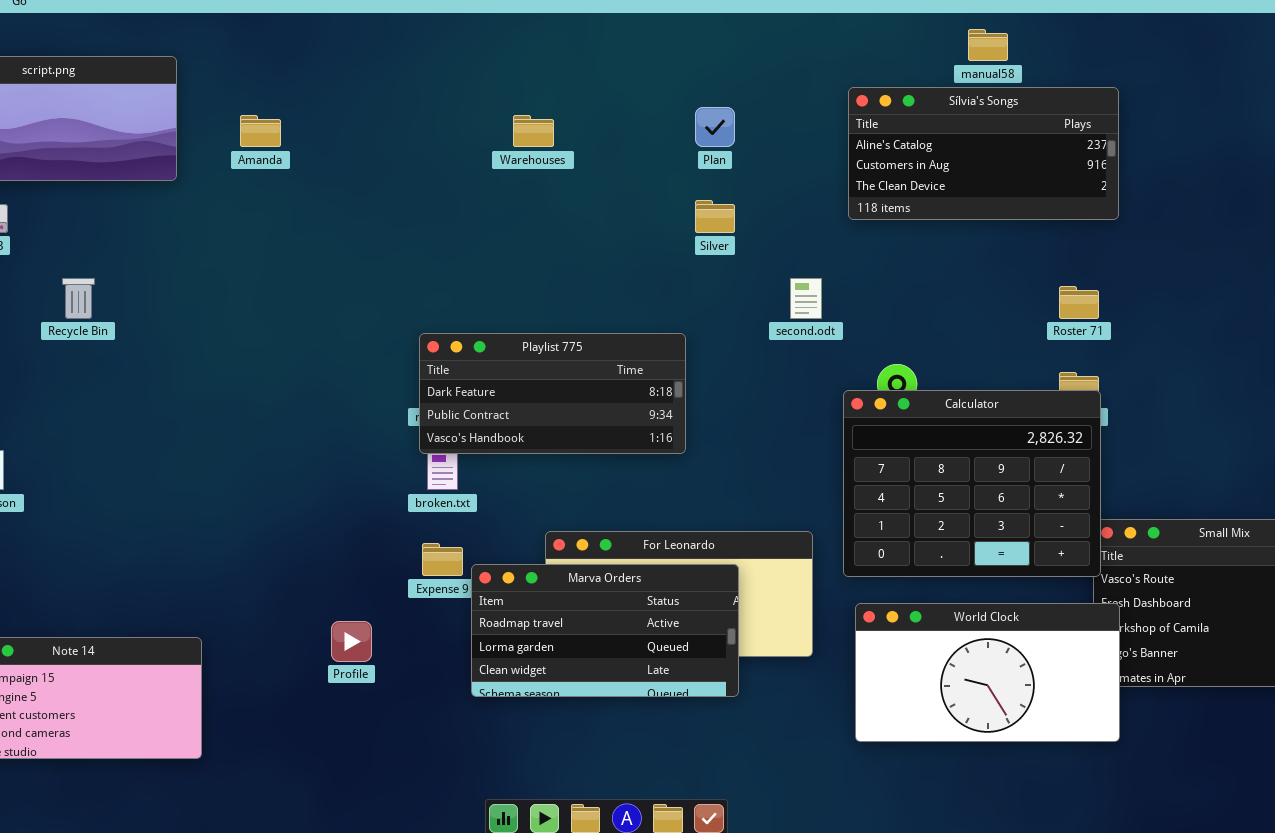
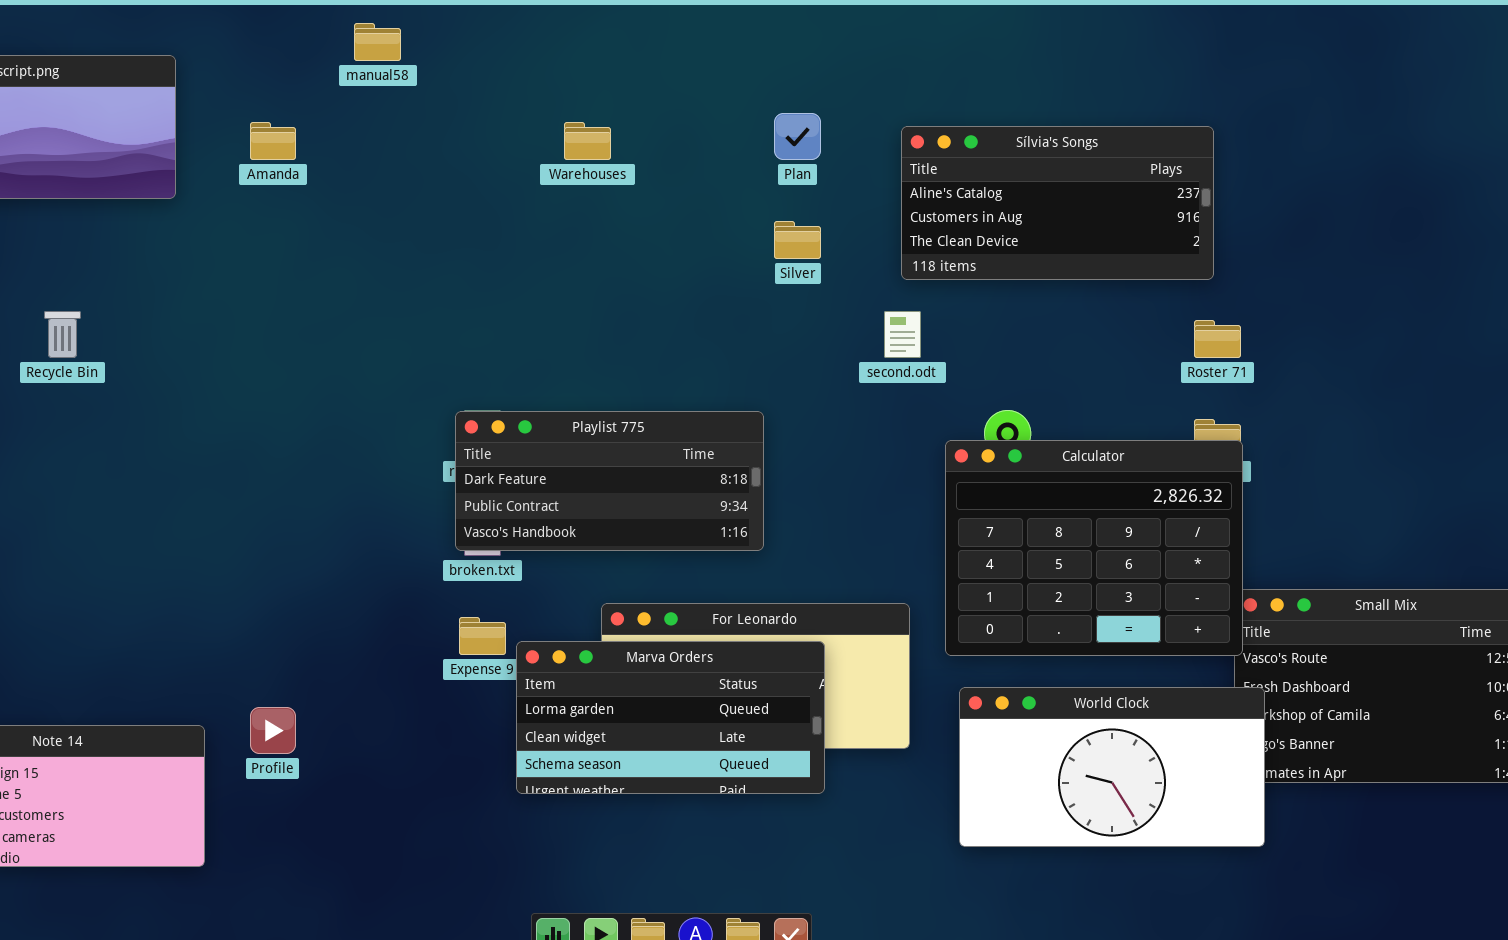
manual58: [968,29,1008,61] -> [354,23,401,61], moved
Sílvia's Songs: [848,87,1119,220] -> [901,126,1214,280], moved
Playlist 775: [419,333,686,454] -> [455,411,764,551], moved
Marva Orders: [471,564,739,697] -> [516,641,825,794], scrolled down 1 row
Profile: [331,621,372,662] -> [250,707,296,754], moved

